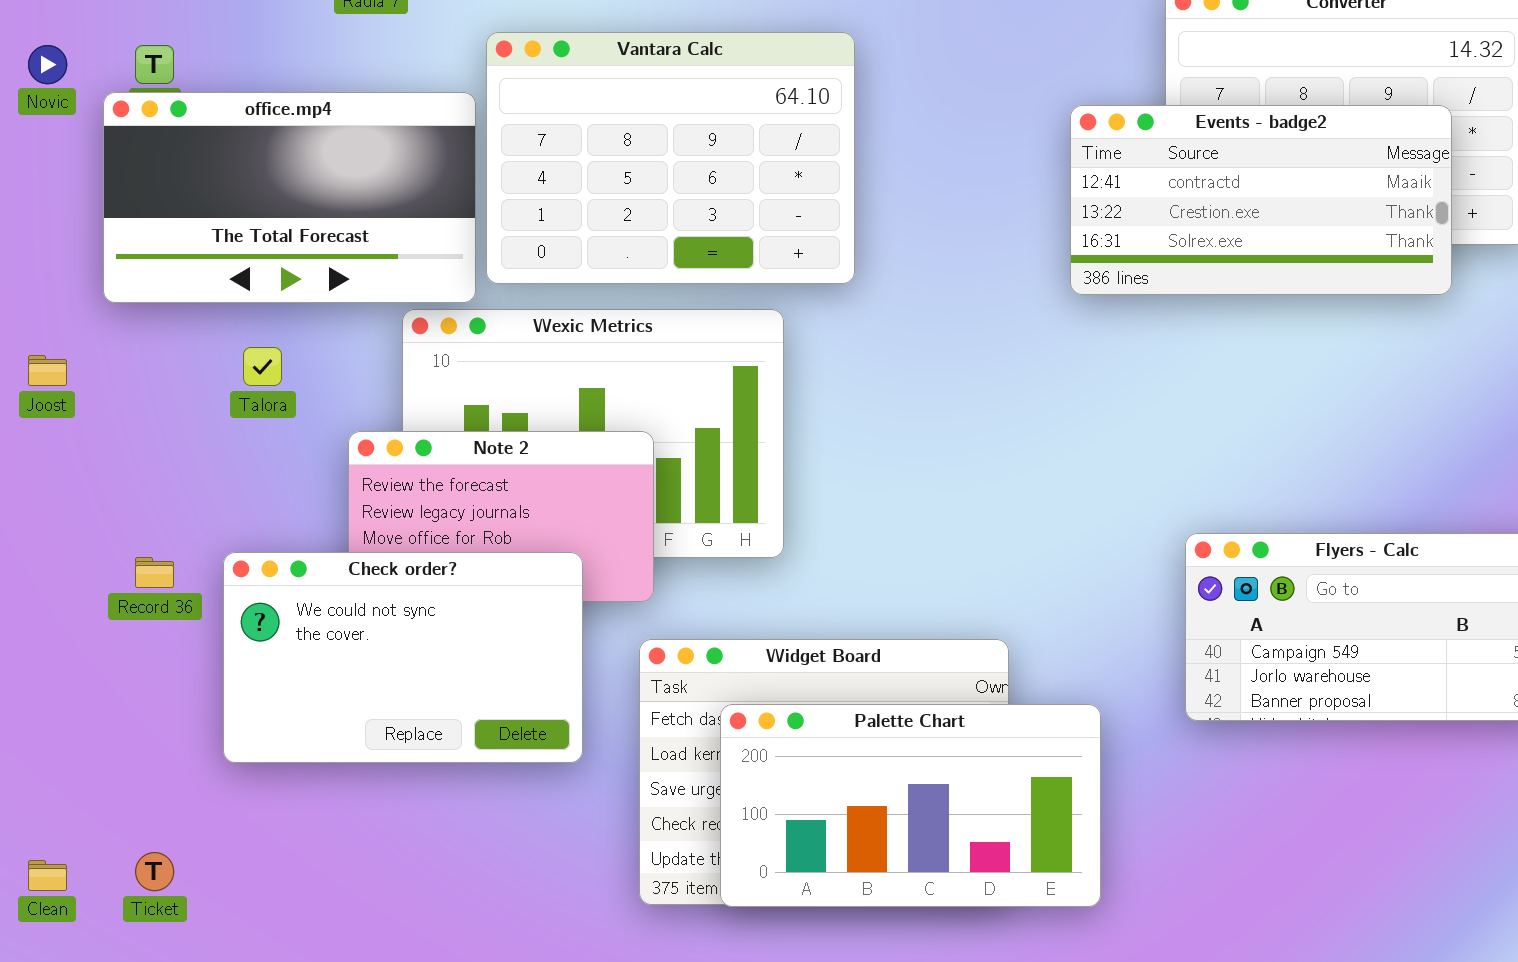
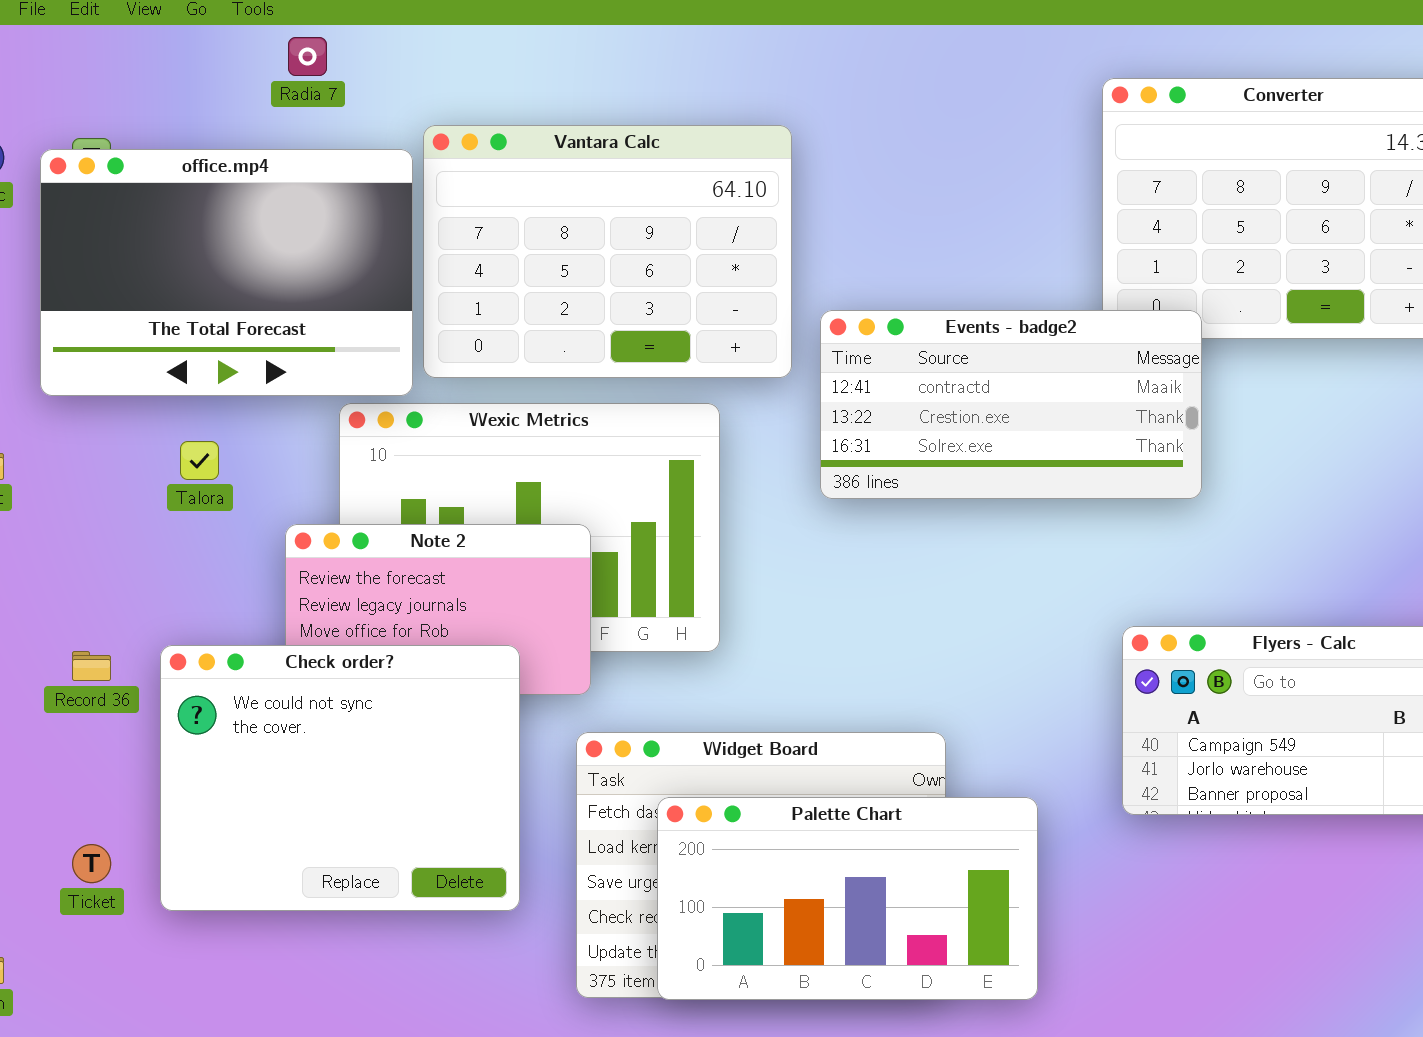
office.mp4: [103,92,476,303] -> [40,149,413,396], resized
Events - badge2: [1070,105,1452,295] -> [820,310,1202,499], moved
Check order?: [223,552,583,763] -> [160,645,520,911], resized
Ticket: [135,852,174,891] -> [72,844,111,883], moved

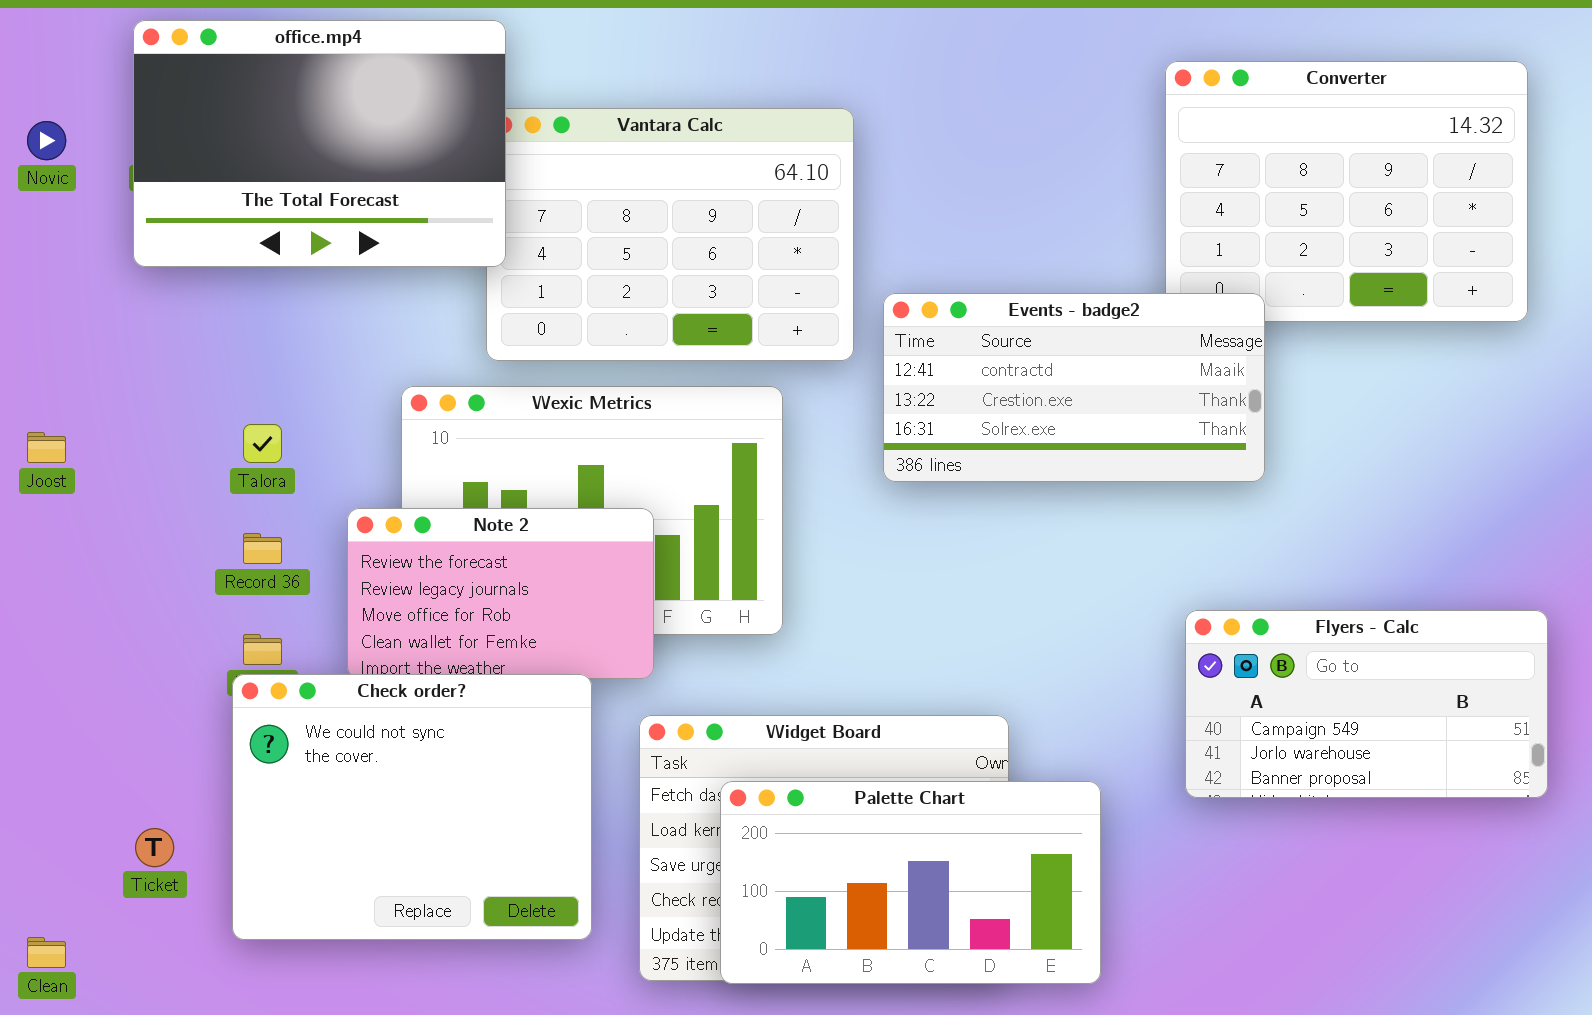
office.mp4: [40,149,413,396] -> [133,20,506,267], moved
Check order?: [160,645,520,911] -> [232,674,592,940], moved
Record 36: [72,651,111,681] -> [243,533,282,564], moved

